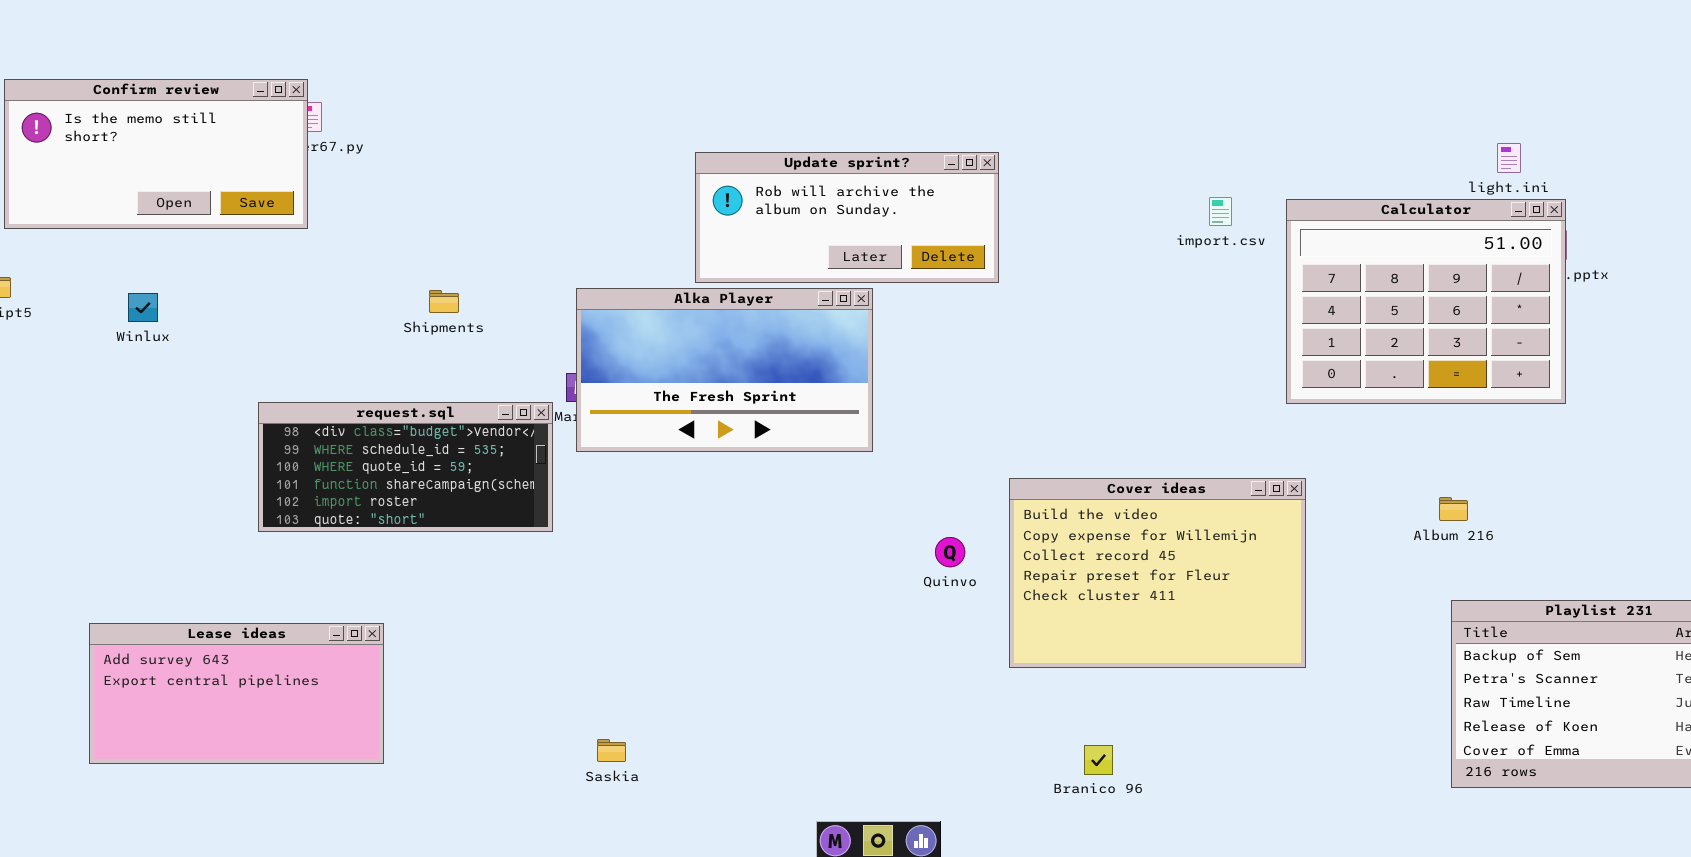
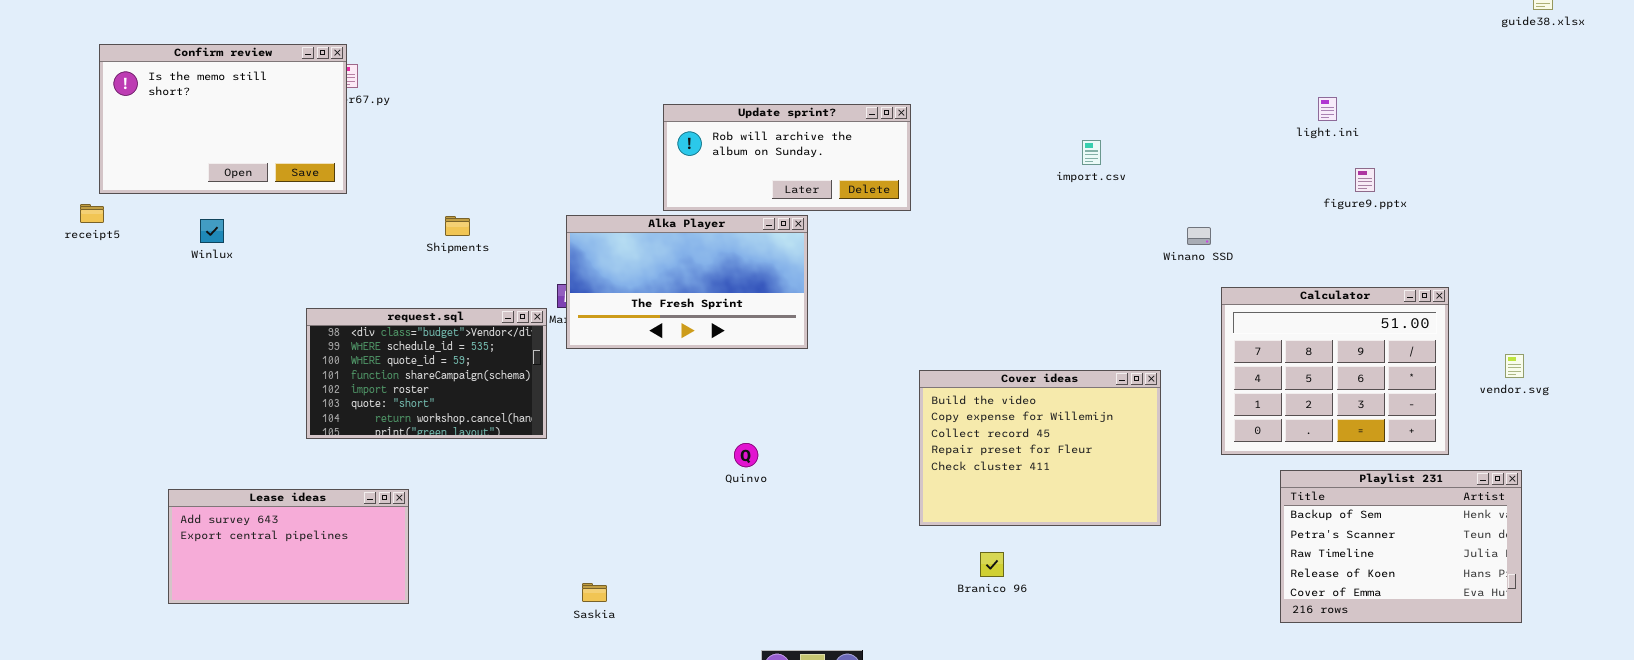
Confirm review: [4,79,308,229] -> [99,44,347,194], resized
Calculator: [1286,199,1566,404] -> [1221,287,1449,455], moved
request.sql: [258,402,553,532] -> [306,308,547,439], resized
Quinvo: [935,537,965,567] -> [734,443,758,467], moved
Branico 96: [1084,745,1113,775] -> [980,552,1004,577], moved

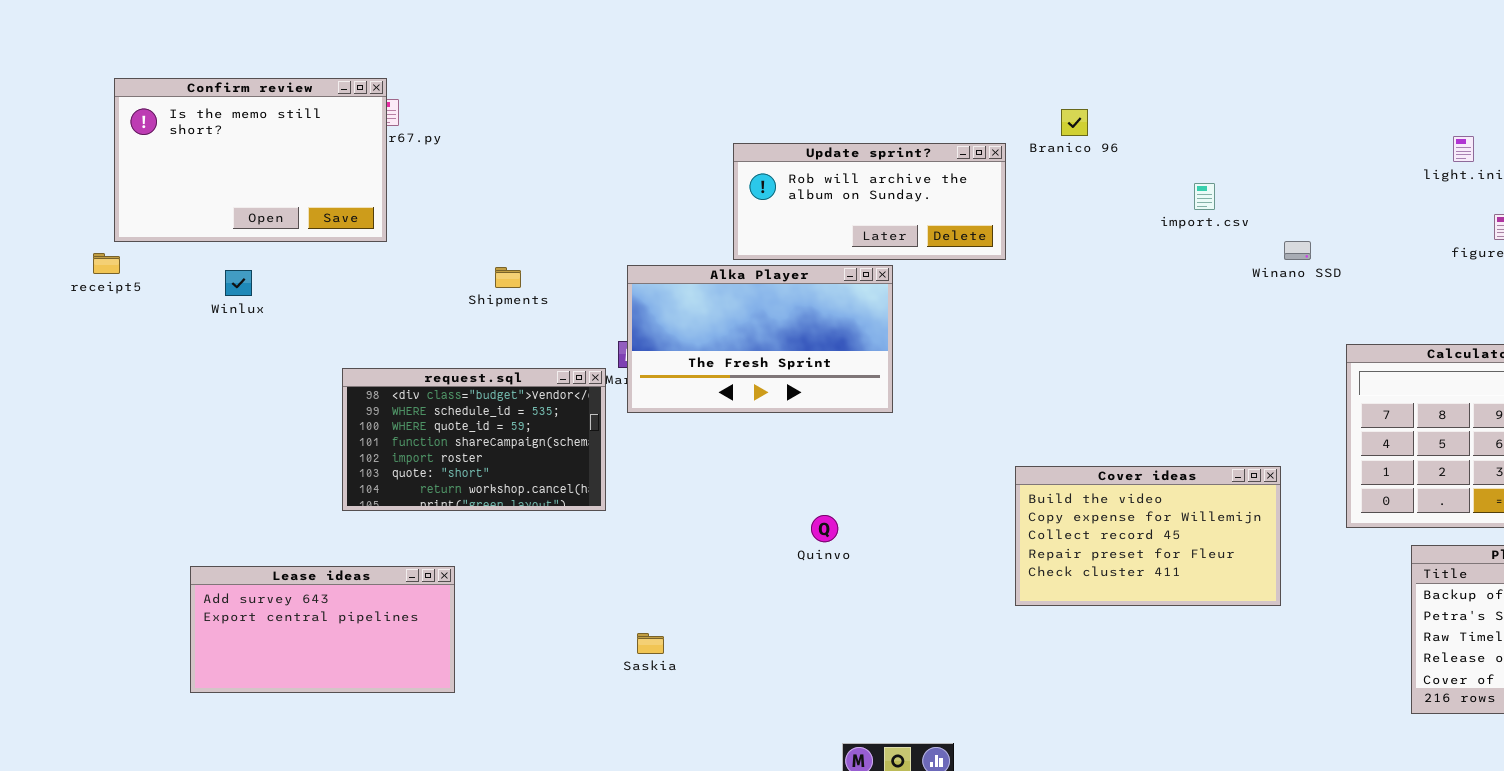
Winano SSD: [1187,227,1211,245] -> [1284,241,1311,260], moved
Cover ideas: [919,370,1161,526] -> [1015,466,1281,606], resized
Branico 96: [980,552,1004,577] -> [1061,109,1088,136], moved
Saskia: [582,583,607,602] -> [637,633,664,654], moved

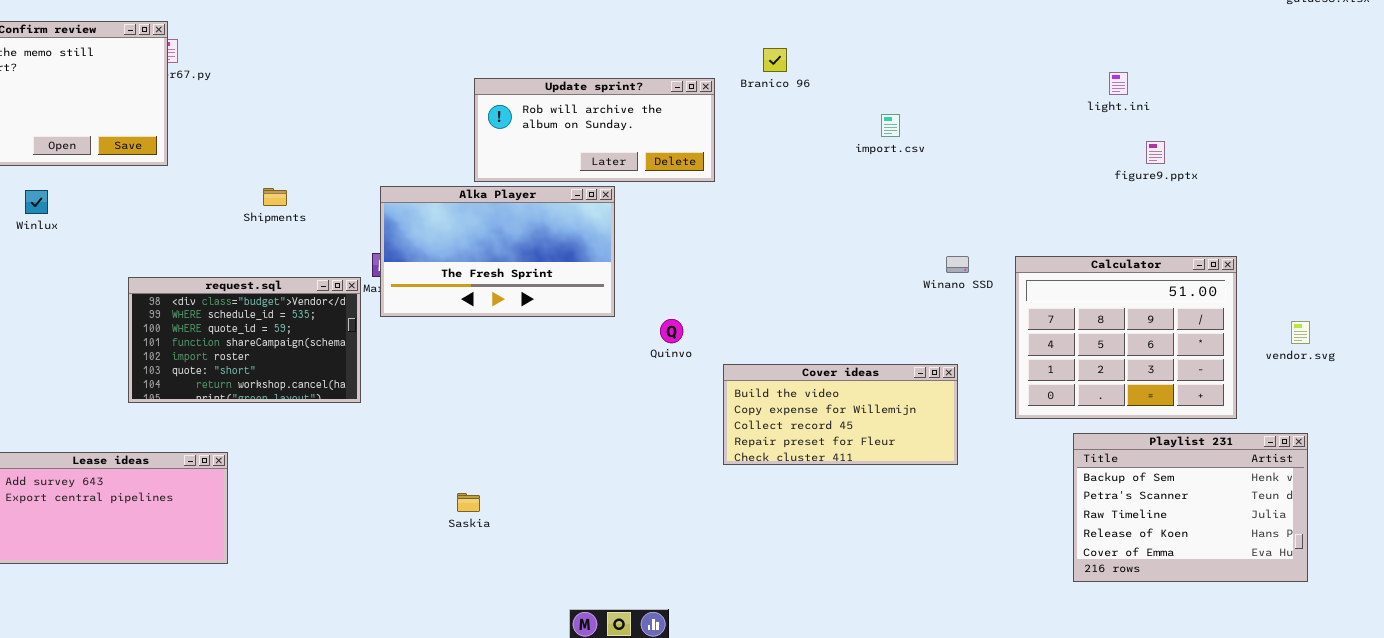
Winano SSD: [1284,241,1311,260] -> [946,256,969,273], moved
Cover ideas: [1015,466,1281,606] -> [723,364,958,465], resized
Quinvo: [811,515,838,542] -> [660,319,683,343], moved
Saskia: [637,633,664,654] -> [457,493,480,512], moved

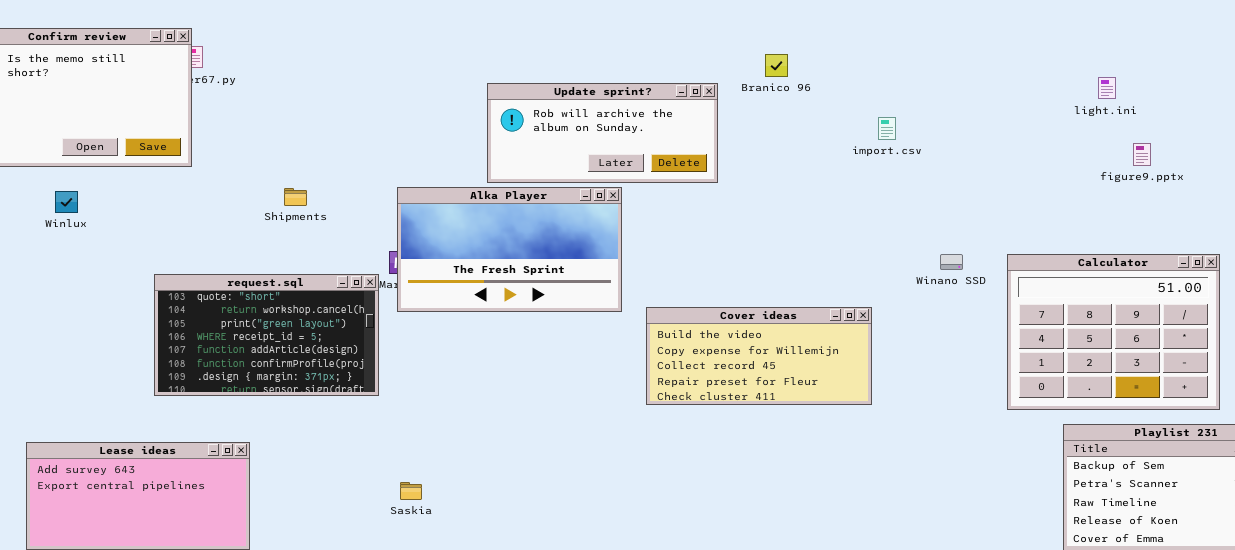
request.sql: [128,277,361,403] -> [154,274,379,396], scrolled down 5 rows
Cover ideas: [723,364,958,465] -> [646,307,872,405], moved
Saskia: [457,493,480,512] -> [400,482,422,500], moved

